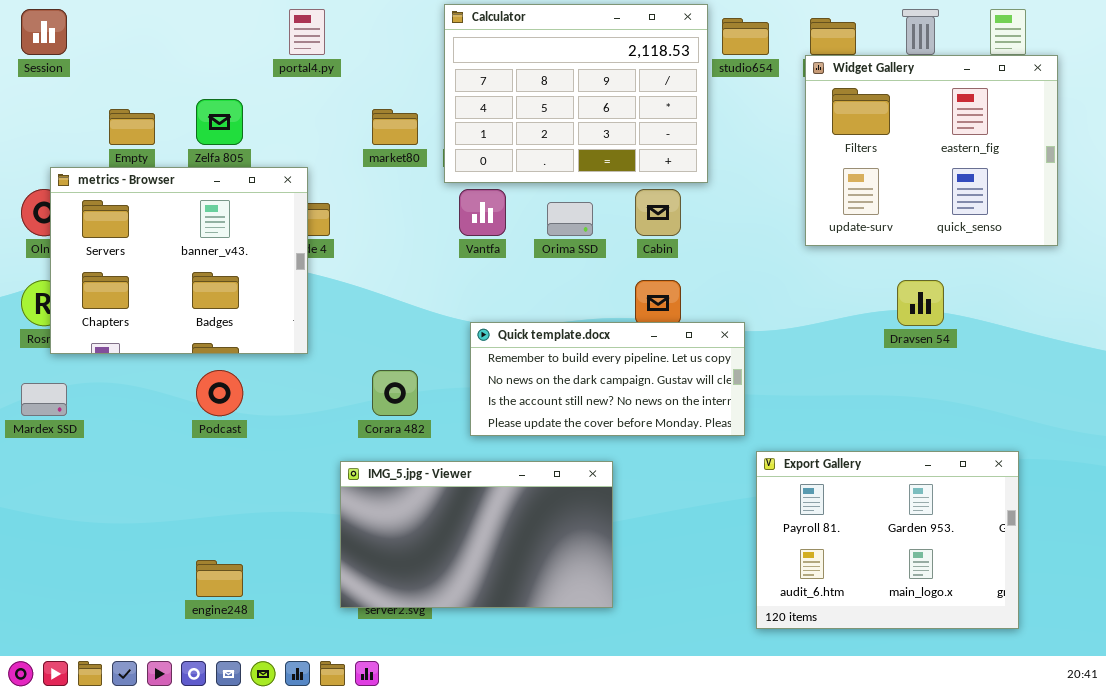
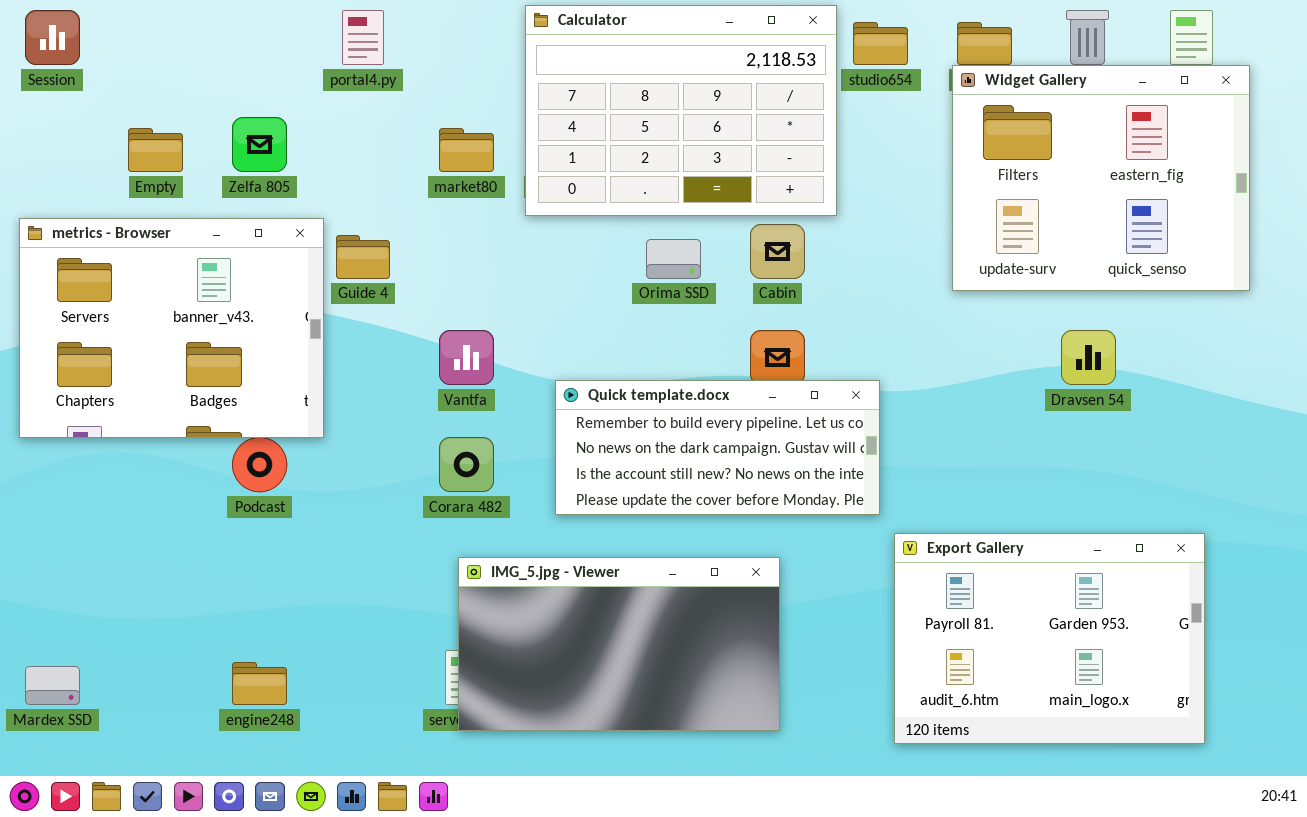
metrics - Browser: [50,167,308,354] -> [19,218,324,438], moved
Vantfa: [459,189,506,236] -> [439,330,494,385], moved
Mardex SSD: [21,383,67,416] -> [25,666,80,705], moved
IMG_5.jpg - Viewer: [340,461,613,608] -> [458,557,780,731], moved

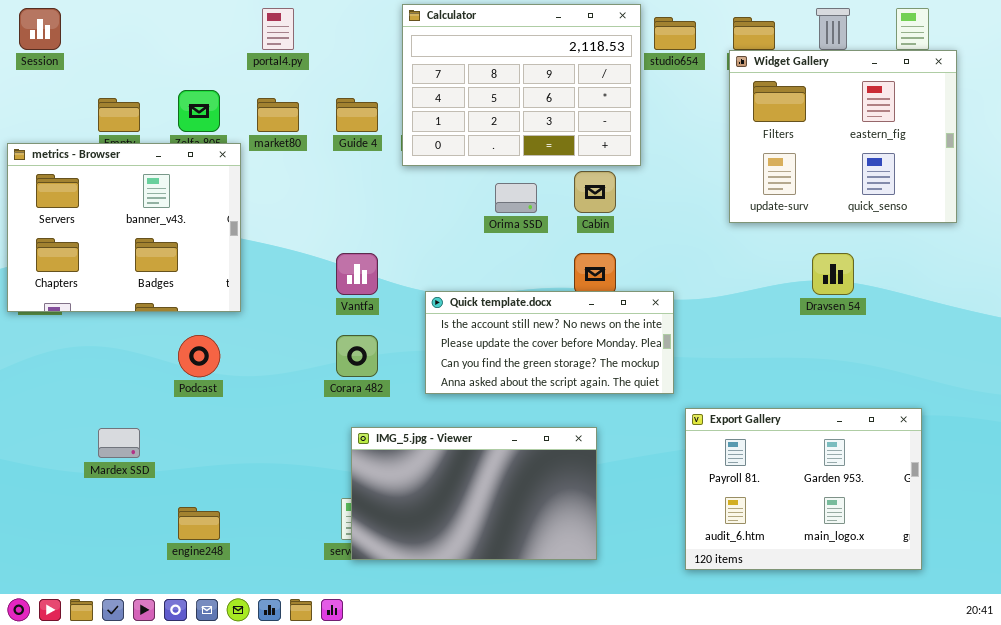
market80: [439,128,494,172] -> [257,98,299,132], moved
metrics - Browser: [19,218,324,438] -> [7,143,241,312], moved
Guide 4: [336,235,390,279] -> [336,98,378,132], moved
Quick template.docx: [555,380,880,515] -> [425,291,674,394], scrolled down 2 rows
Mardex SSD: [25,666,80,705] -> [98,428,140,458], moved

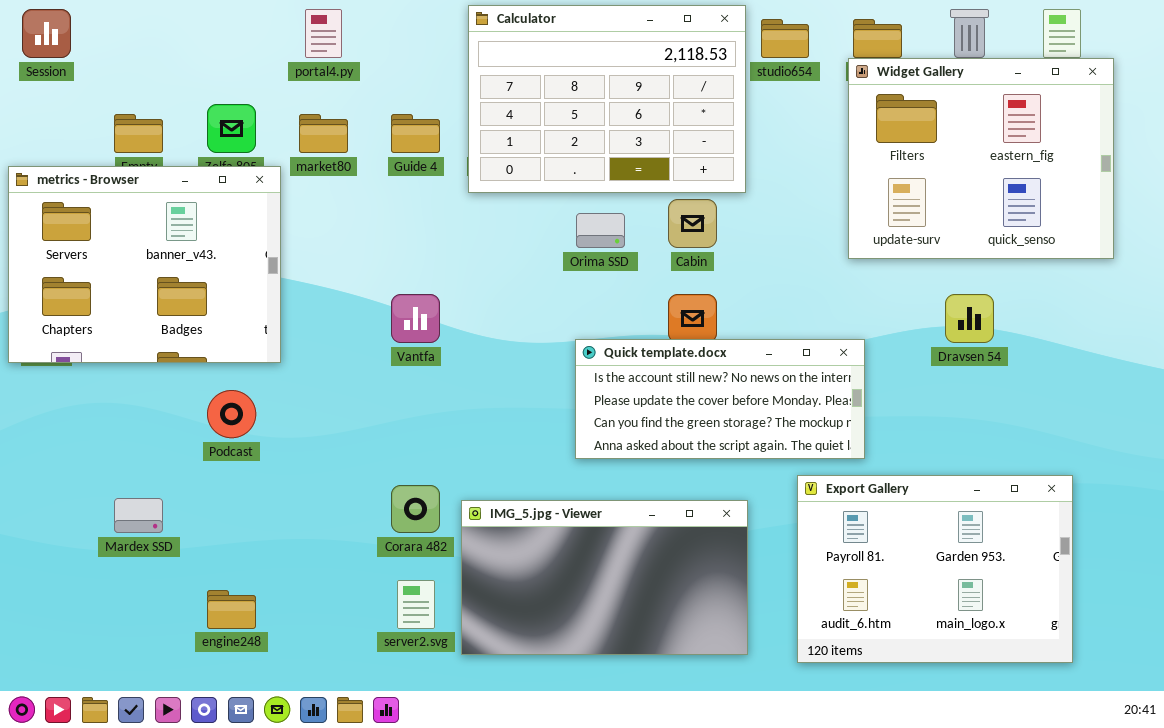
Quick template.docx: [425,291,674,394] -> [575,339,865,459], moved
Corara 482: [336,335,378,377] -> [391,485,440,533], moved
IMG_5.jpg - Viewer: [351,427,597,560] -> [461,500,748,655], moved

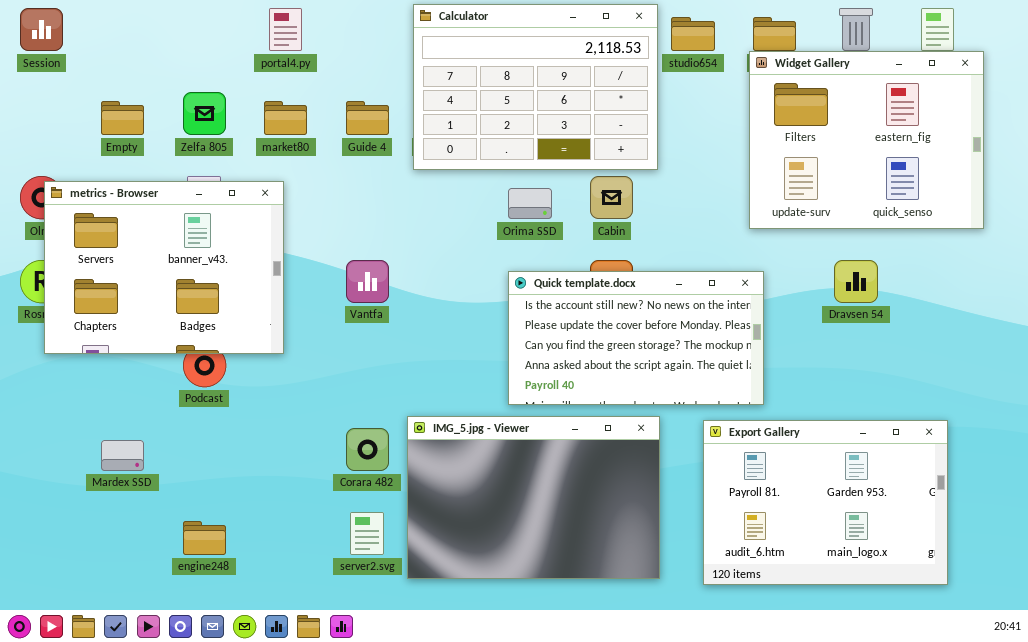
metrics - Browser: [8,166,281,363] -> [44,181,284,354], moved
Quick template.docx: [575,339,865,459] -> [508,271,764,405], resized
IMG_5.jpg - Viewer: [461,500,748,655] -> [407,416,660,579], resized

